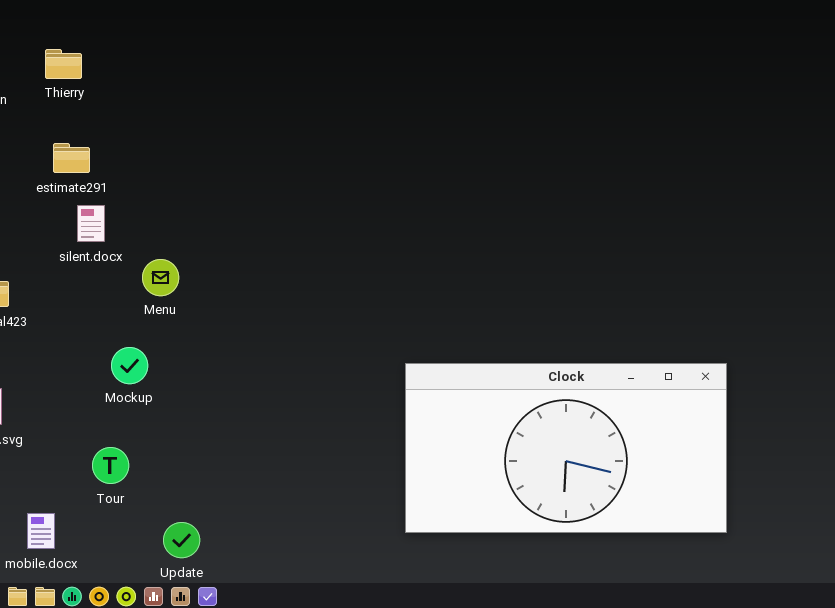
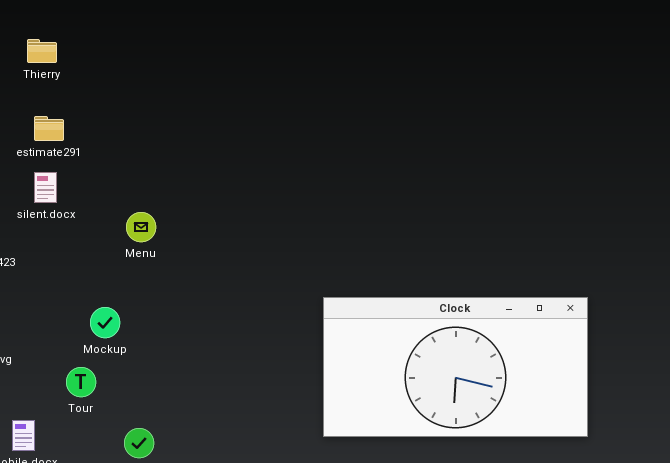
silent.docx: [77,205,105,242] -> [34,172,57,203], moved
Menu: [142,259,179,296] -> [126,212,156,242], moved
Mockup: [111,347,148,384] -> [90,307,120,338], moved

